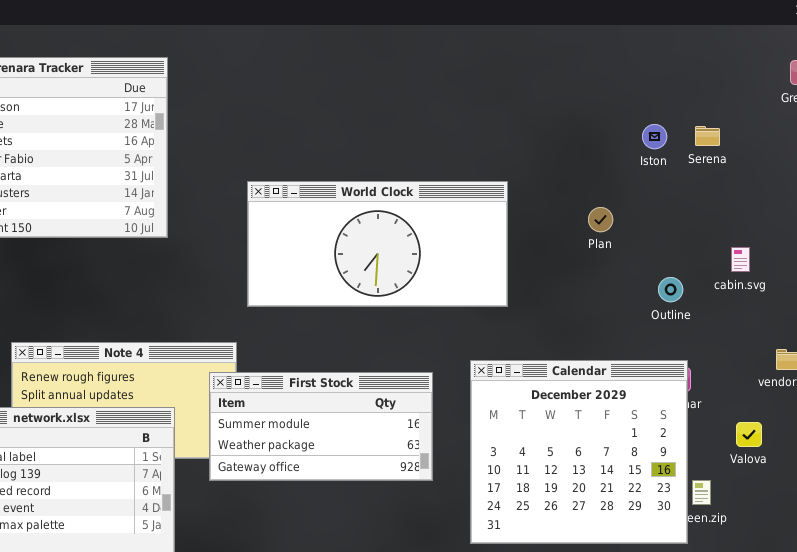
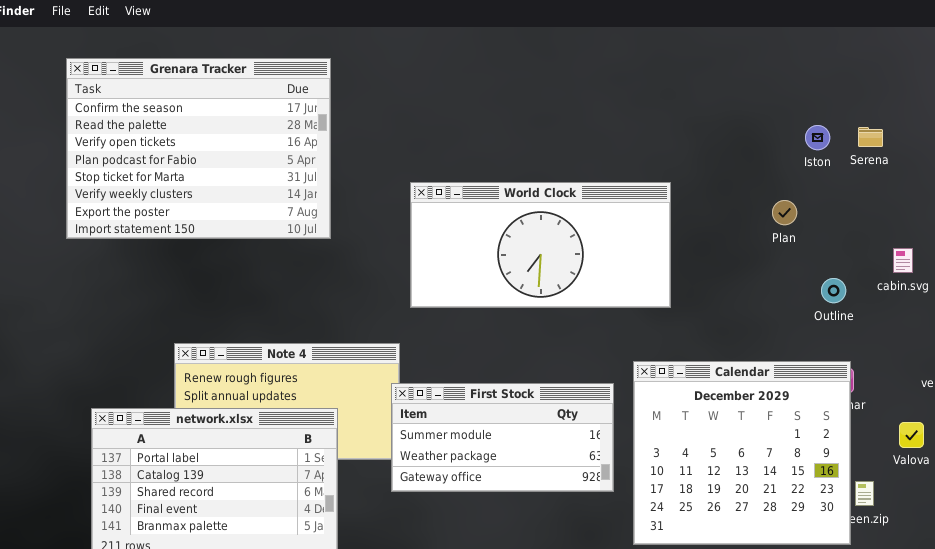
Plan: [588,207,613,232] -> [772,200,797,225], moved
First Stock: [209,372,433,481] -> [391,383,614,492], moved

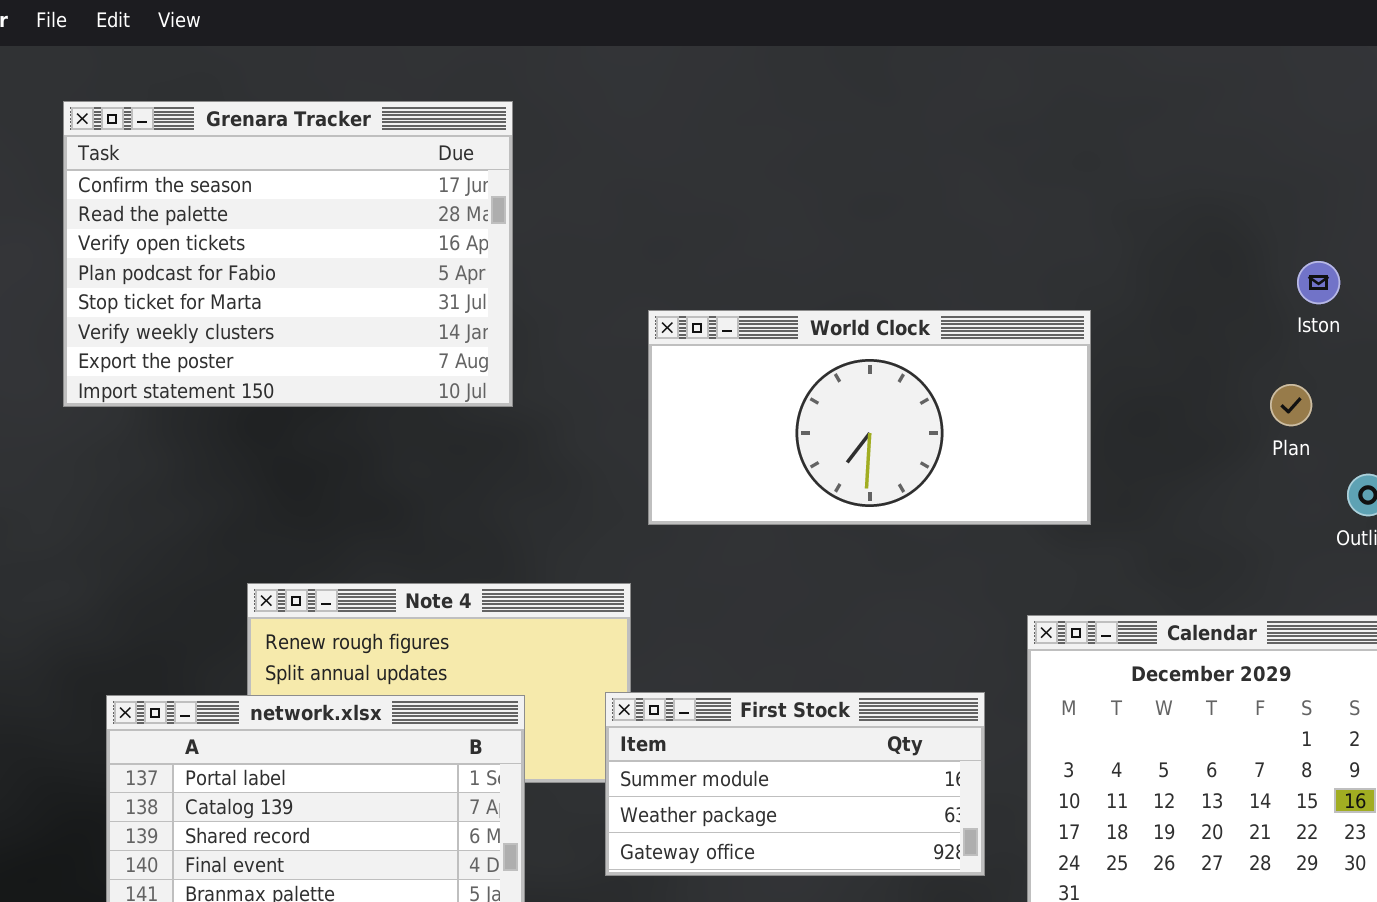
Iston: [805,125,830,150] -> [1297,261,1340,304], moved
Plan: [772,200,797,225] -> [1270,384,1312,426], moved
First Stock: [391,383,614,492] -> [605,692,985,876], moved

